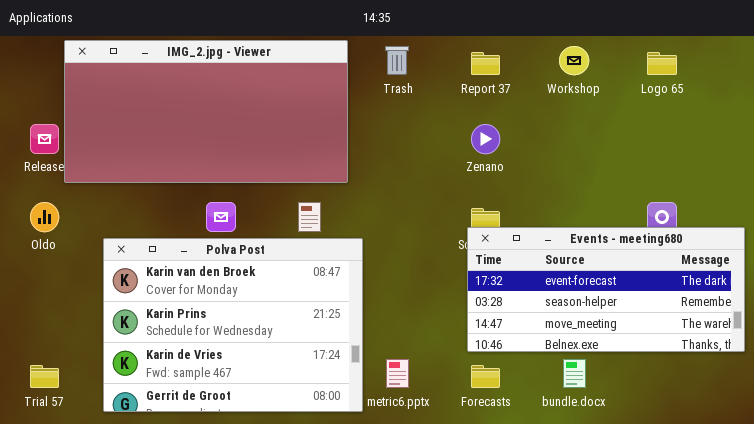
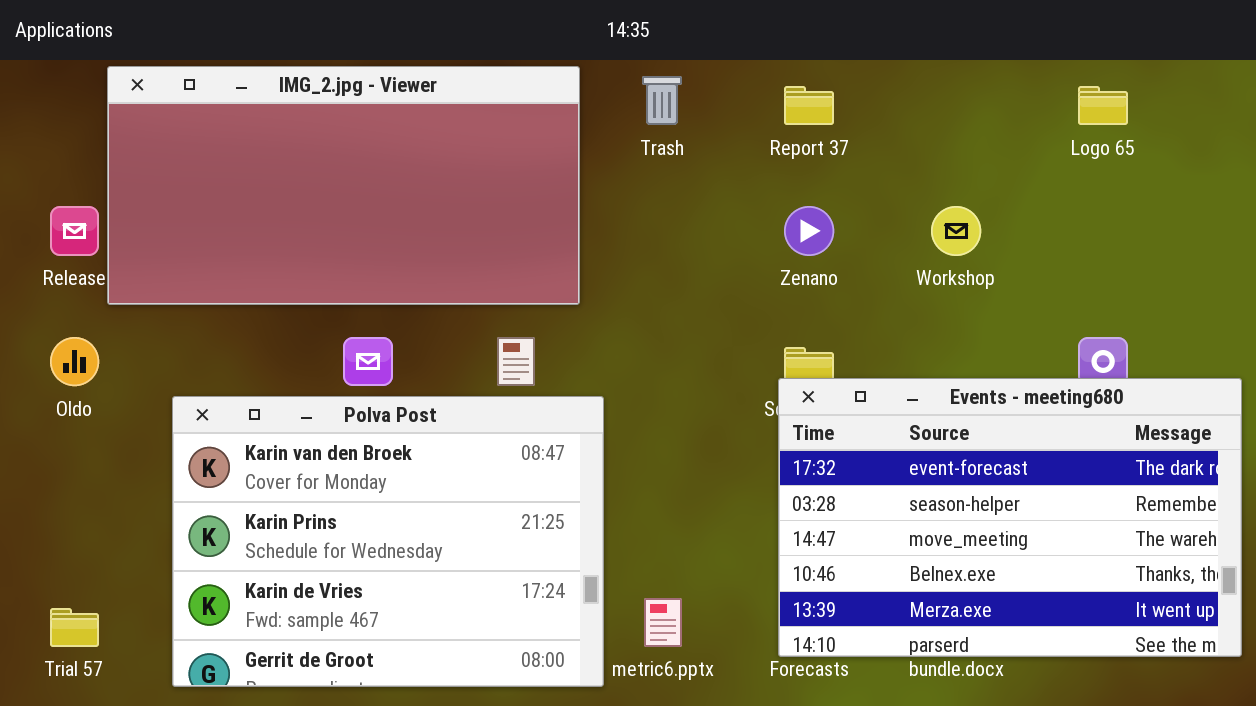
Workshop: [559,46,589,75] -> [931,206,981,256], moved
Events - meeting680: [467,227,745,352] -> [778,378,1242,657], resized

